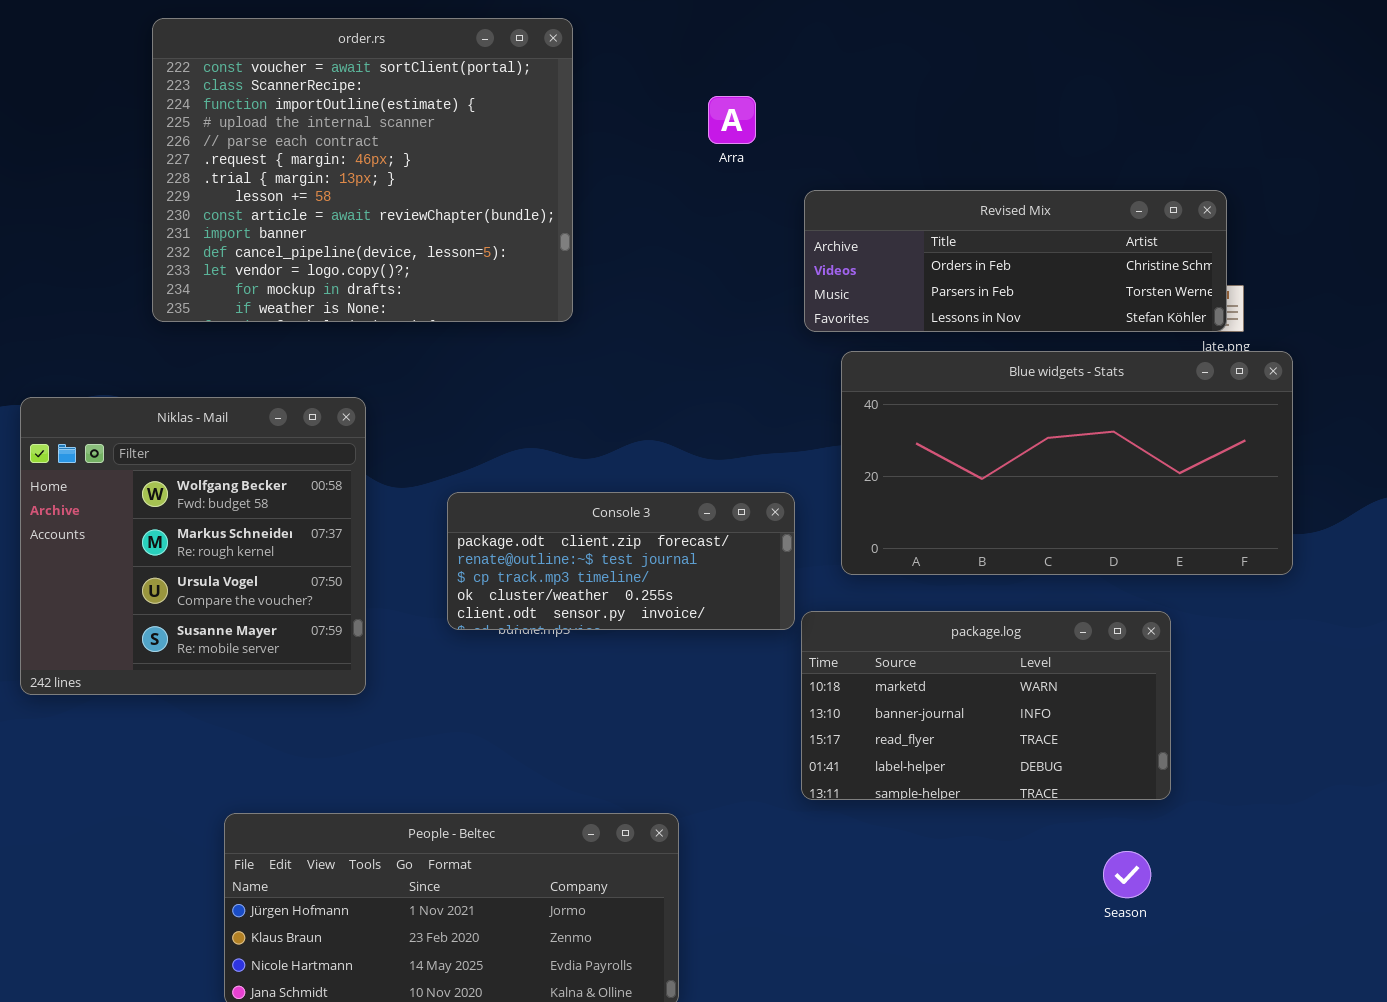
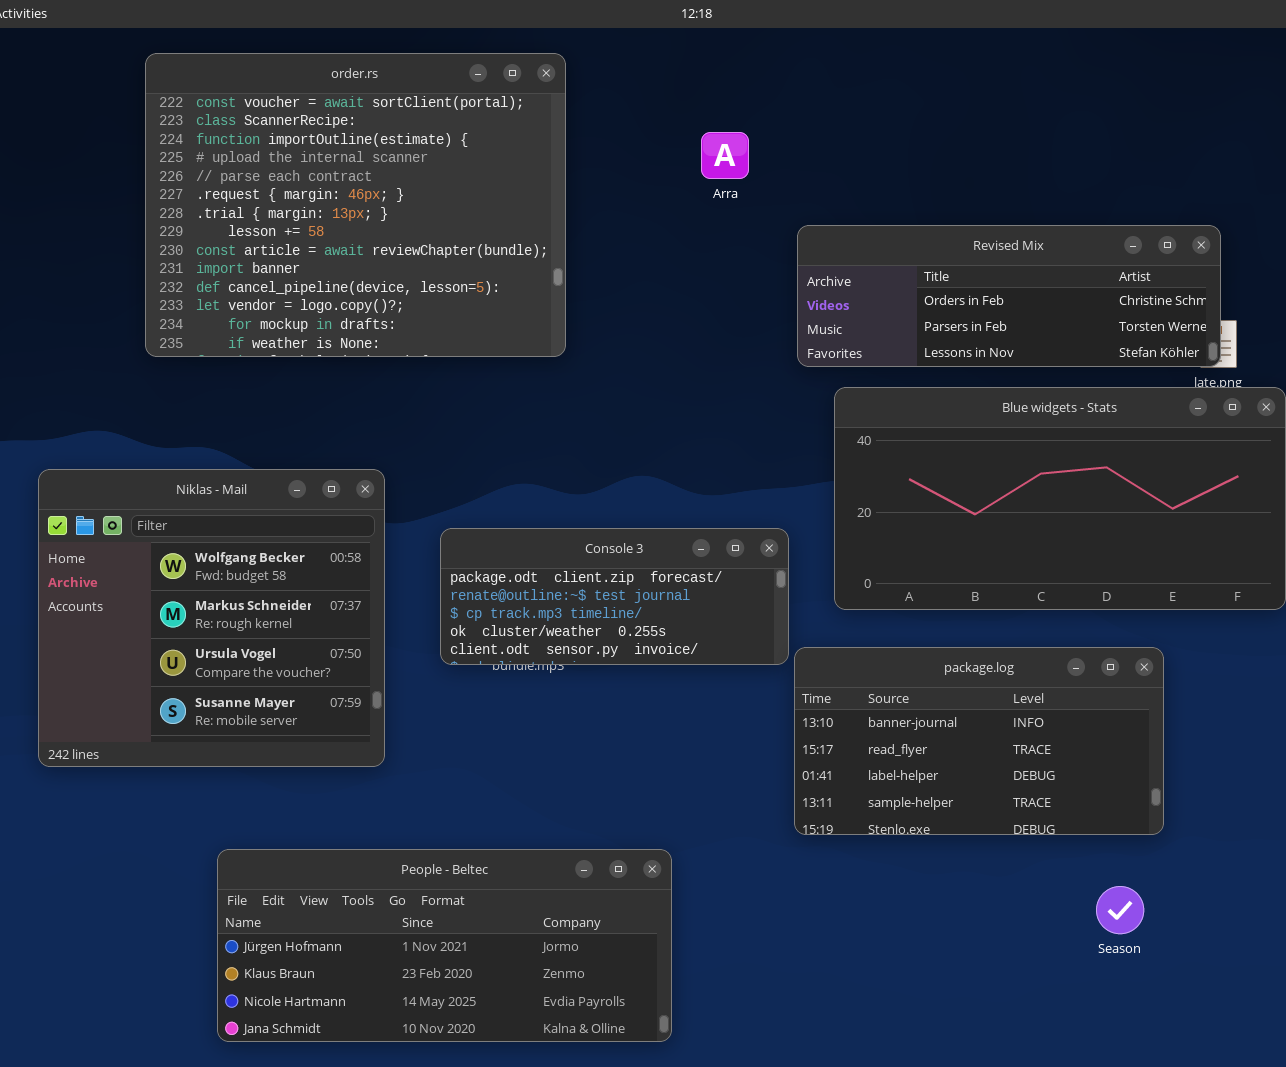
Niklas - Mail: [20,397,366,695] -> [38,469,385,767], moved
package.log: [801,611,1171,800] -> [794,647,1164,835], scrolled down 1 row

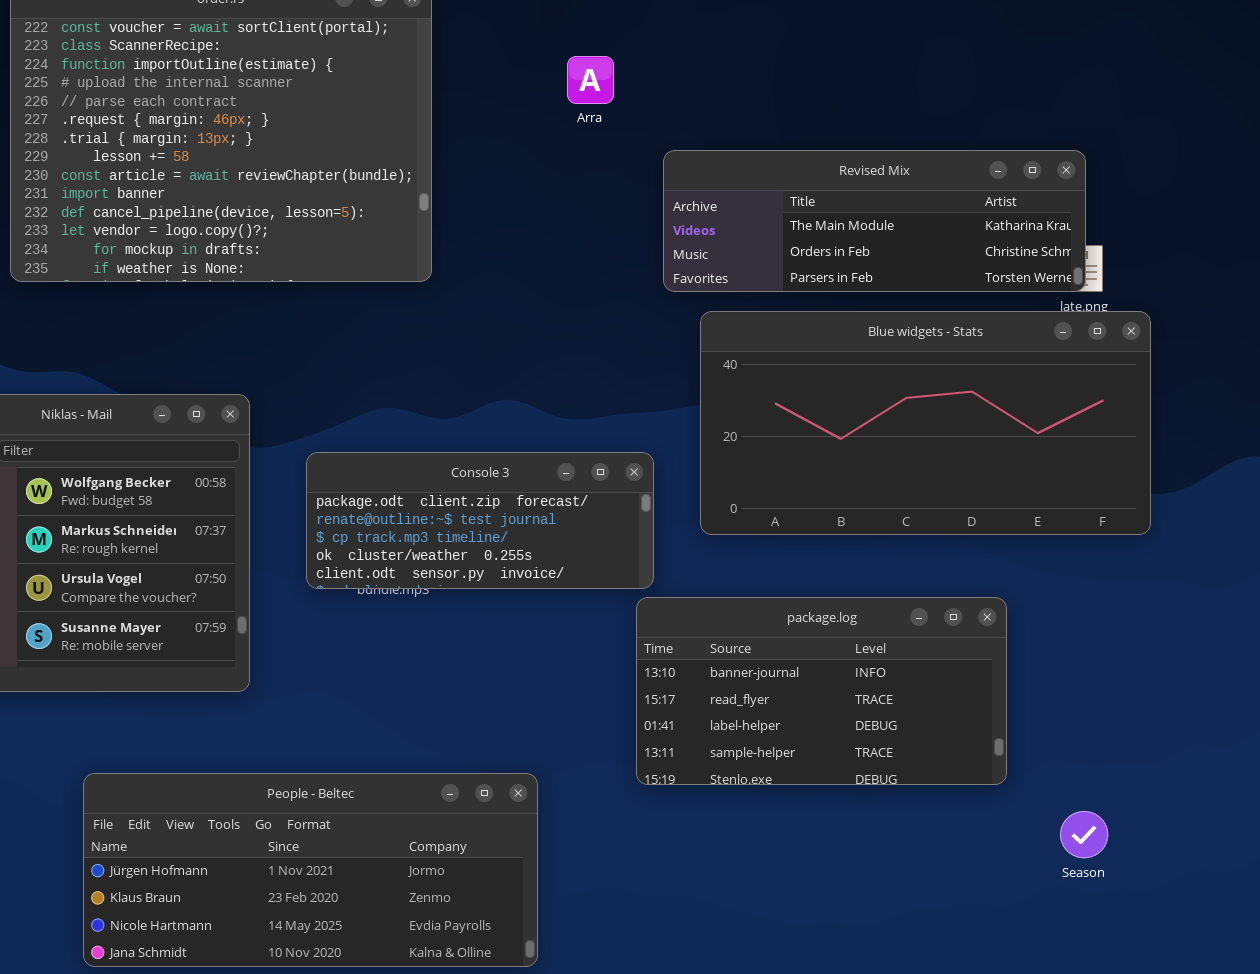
Revised Mix: [797,225,1221,367] -> [663,150,1086,292], scrolled up 1 row
package.log: [794,647,1164,835] -> [636,597,1007,785], moved
Season: [1096,886,1144,934] -> [1060,811,1108,858], moved

